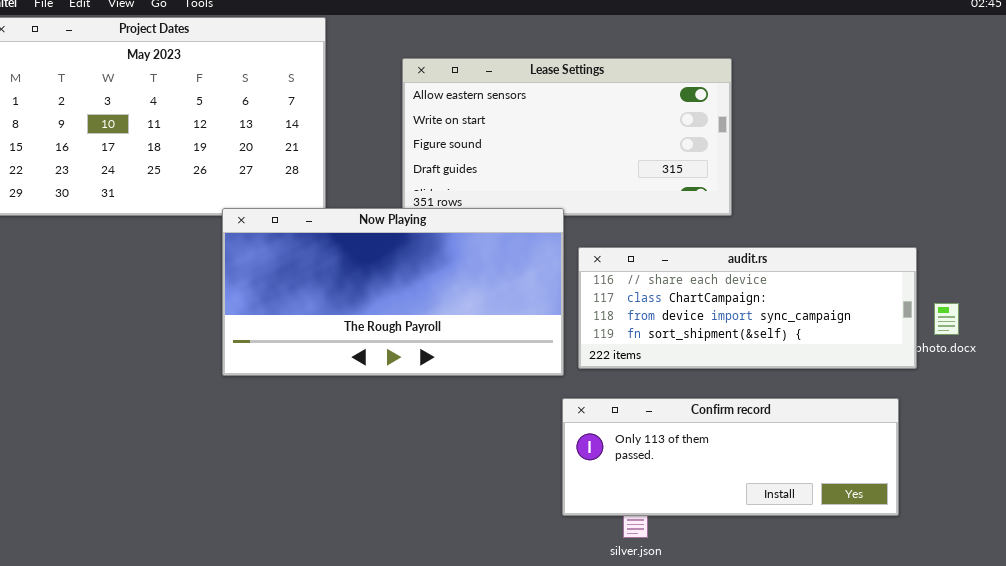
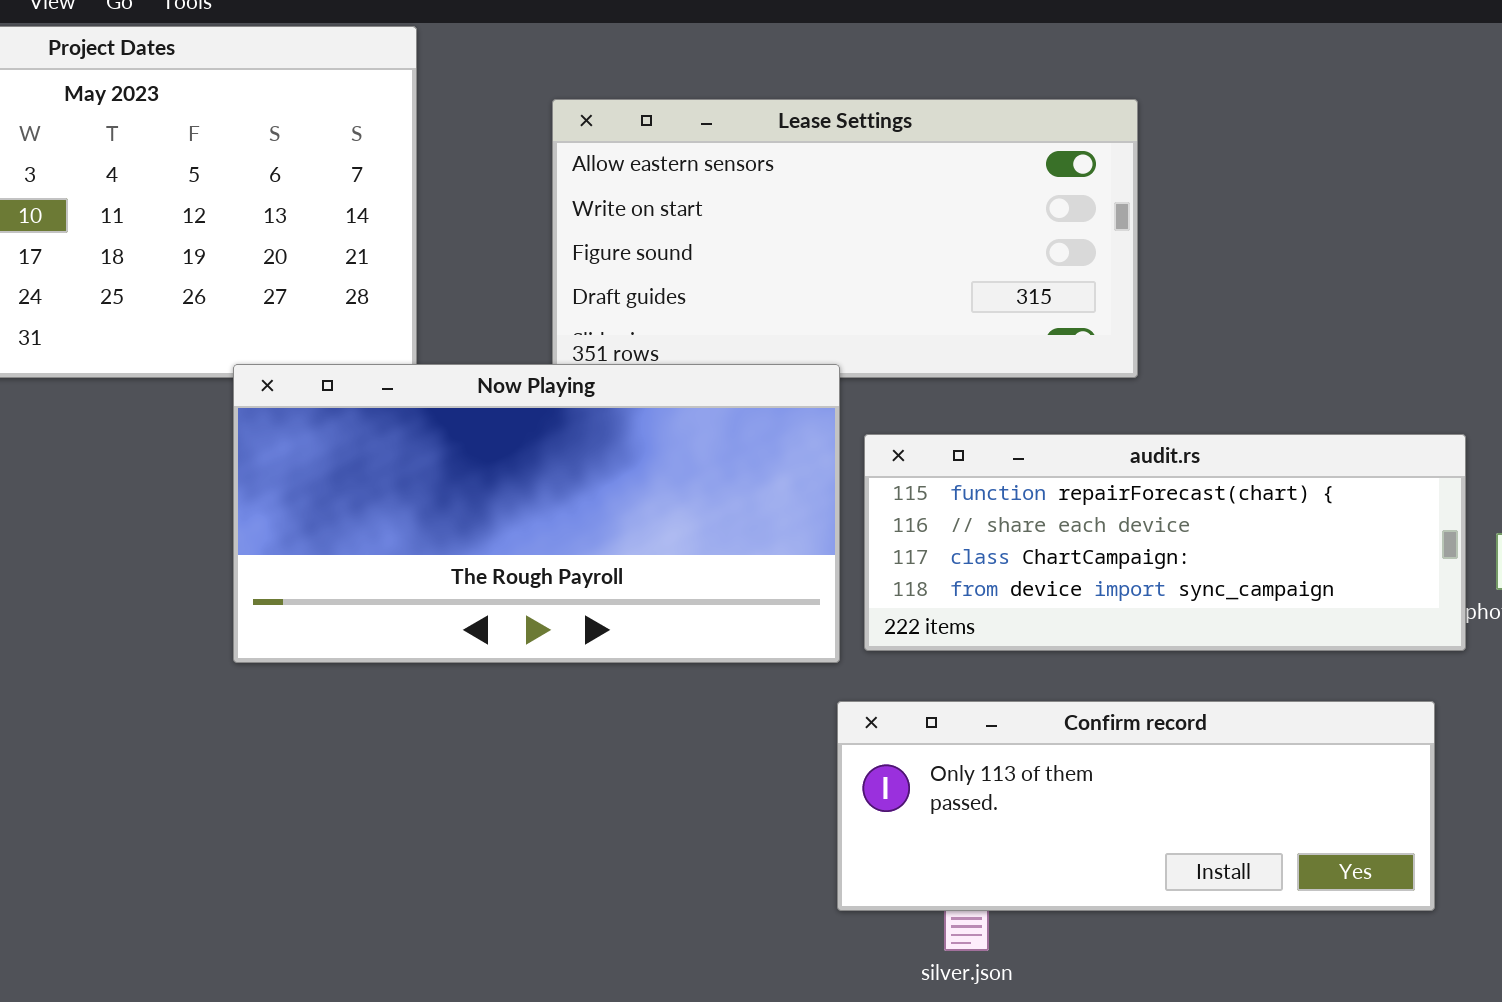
audit.rs: [578,247,917,369] -> [864,434,1466,651], scrolled up 1 row

